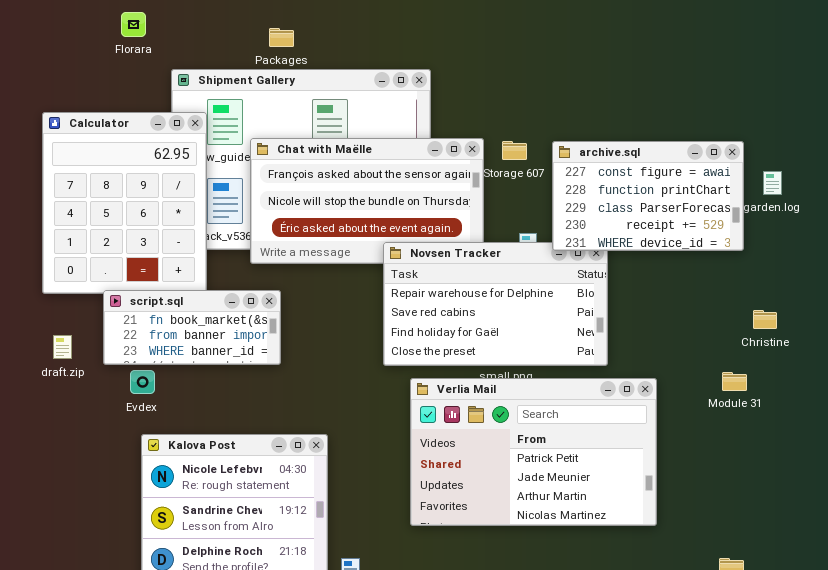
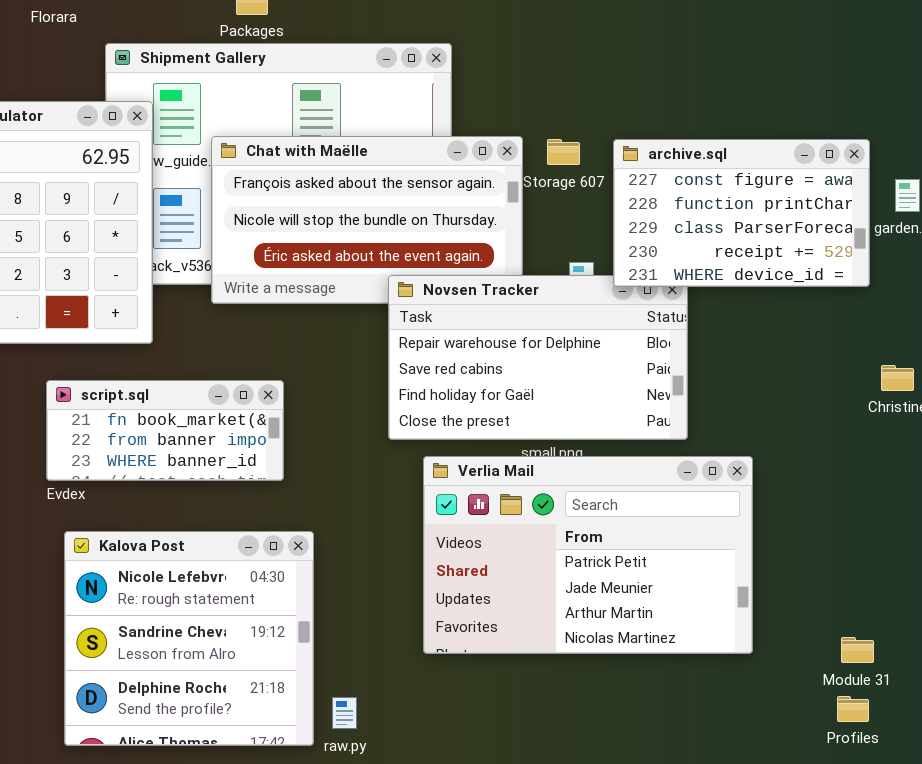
script.sql: [103,290,281,365] -> [46,380,284,481], moved
Module 31: [722,372,747,391] -> [841,637,874,663], moved

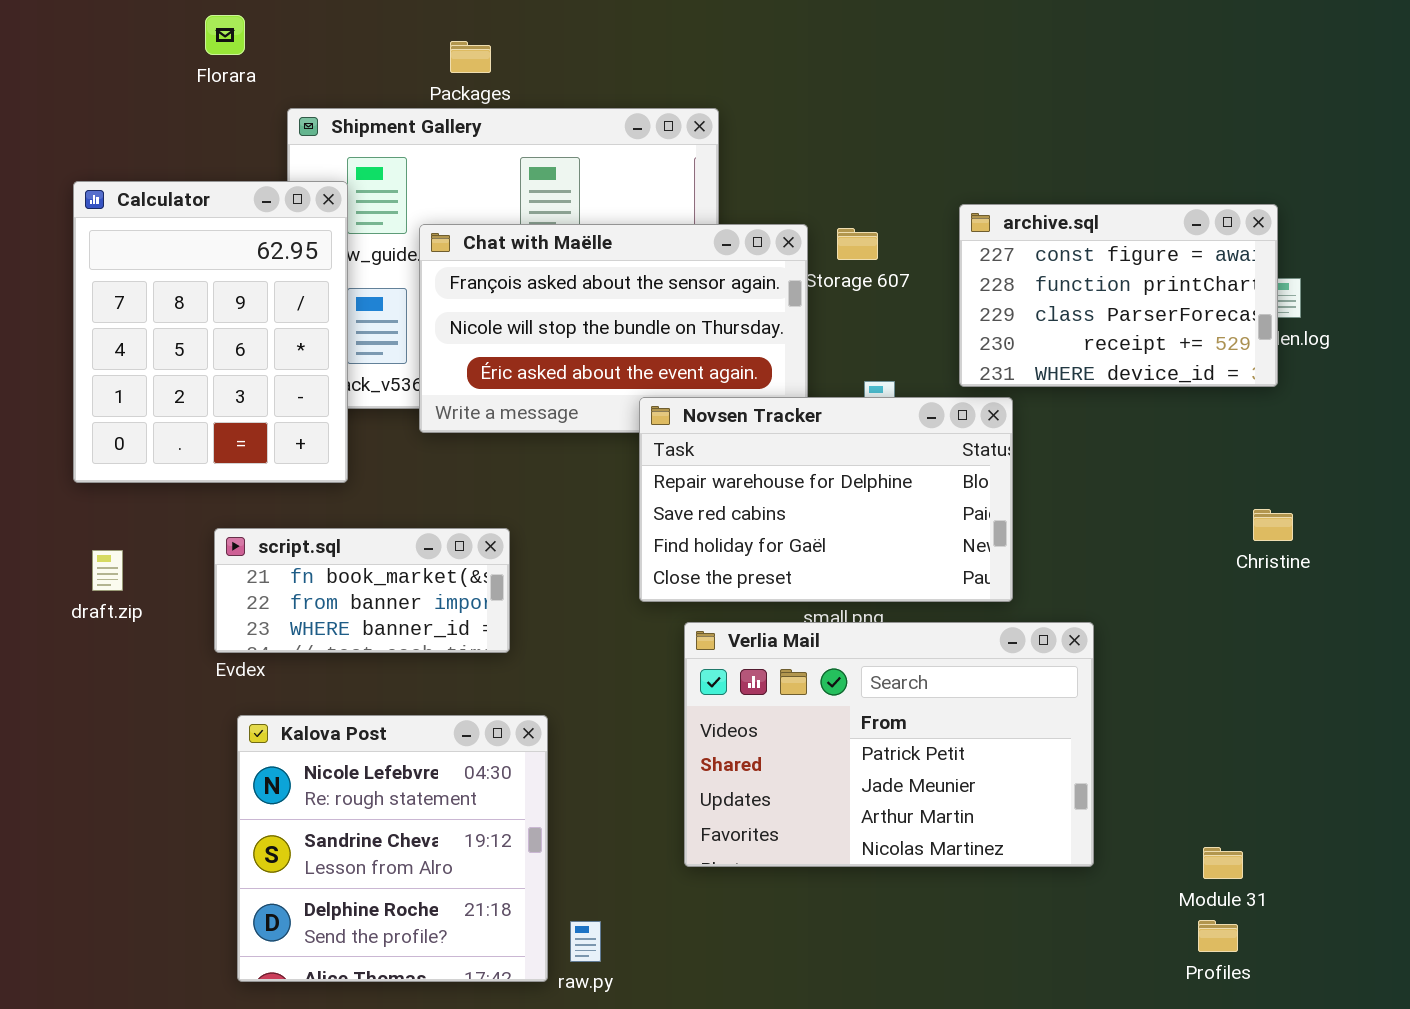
archive.sql: [613,139,870,287] -> [959,204,1278,387], moved

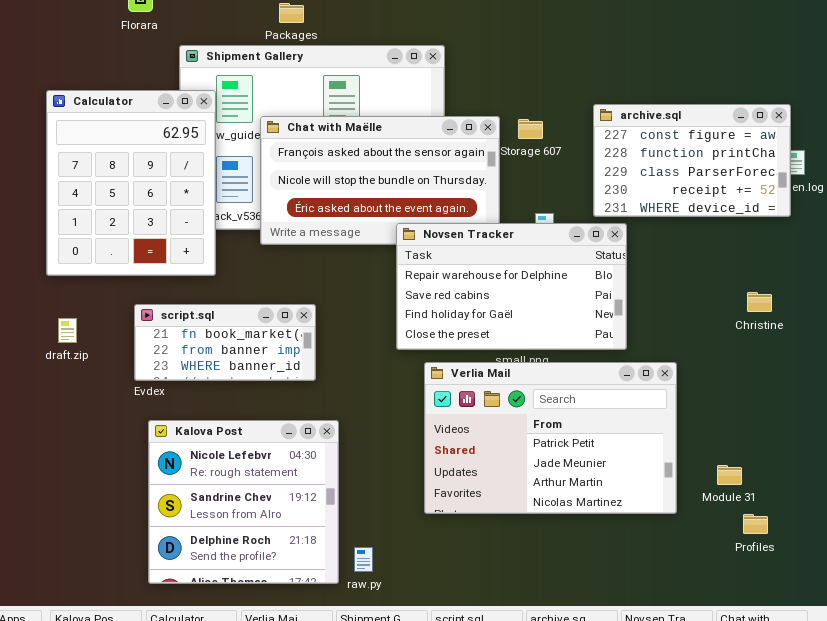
Christine: [1253,509,1293,541] -> [747,292,772,312], moved
Module 31: [1203,847,1243,879] -> [717,465,742,485], moved
Profiles: [1198,920,1238,952] -> [743,514,768,534], moved

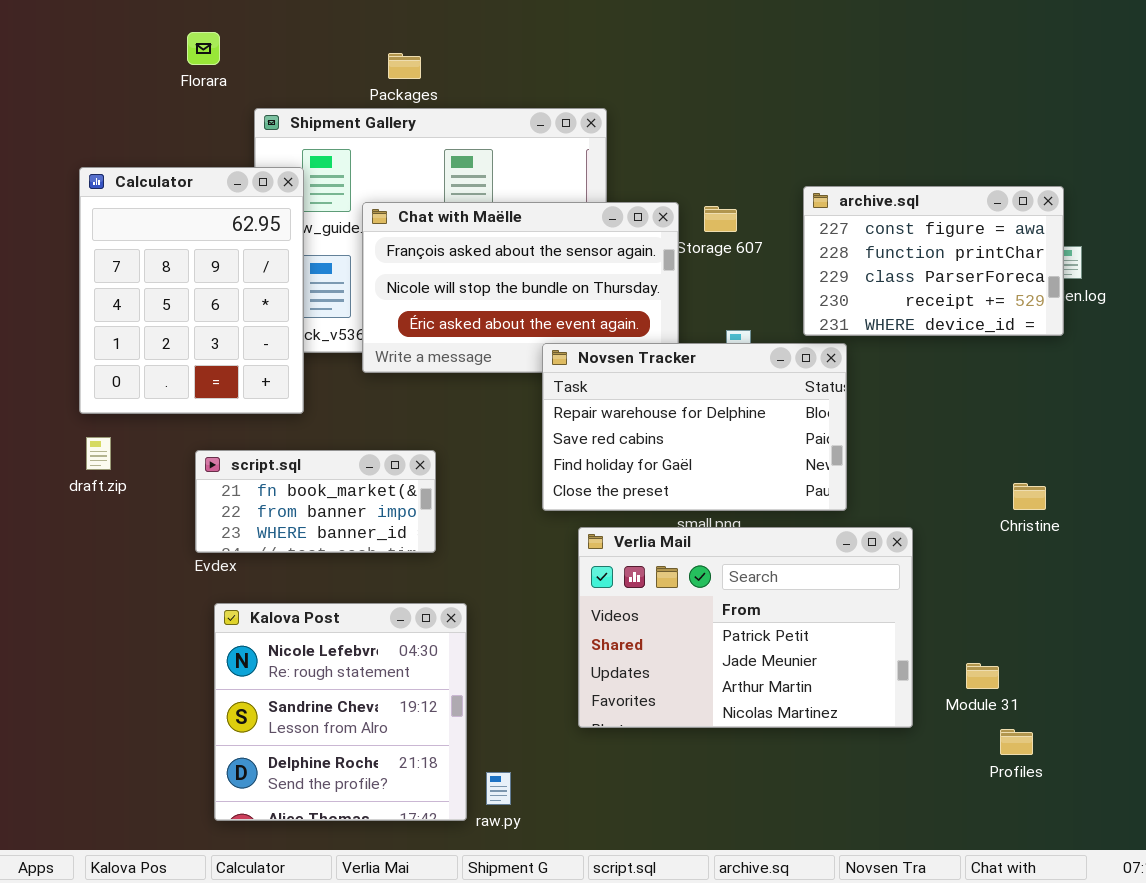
Christine: [747,292,772,312] -> [1013,483,1046,510], moved
draft.zip: [58,318,77,343] -> [86,437,111,470], moved

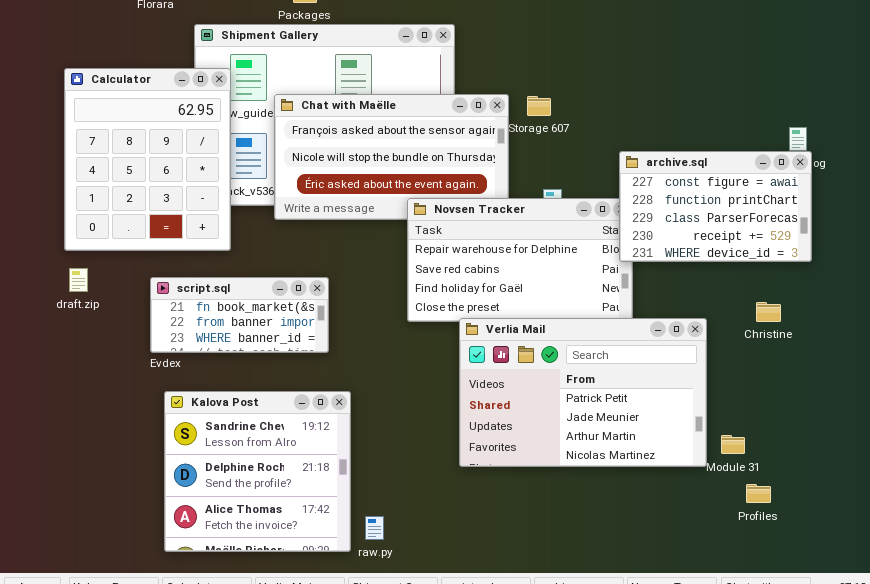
archive.sql: [803,186,1064,336] -> [619,151,812,262], moved
Verlia Mail: [578,527,913,728] -> [459,318,707,467], moved
Kalova Post: [214,603,467,821] -> [164,391,351,552], scrolled down 1 row

